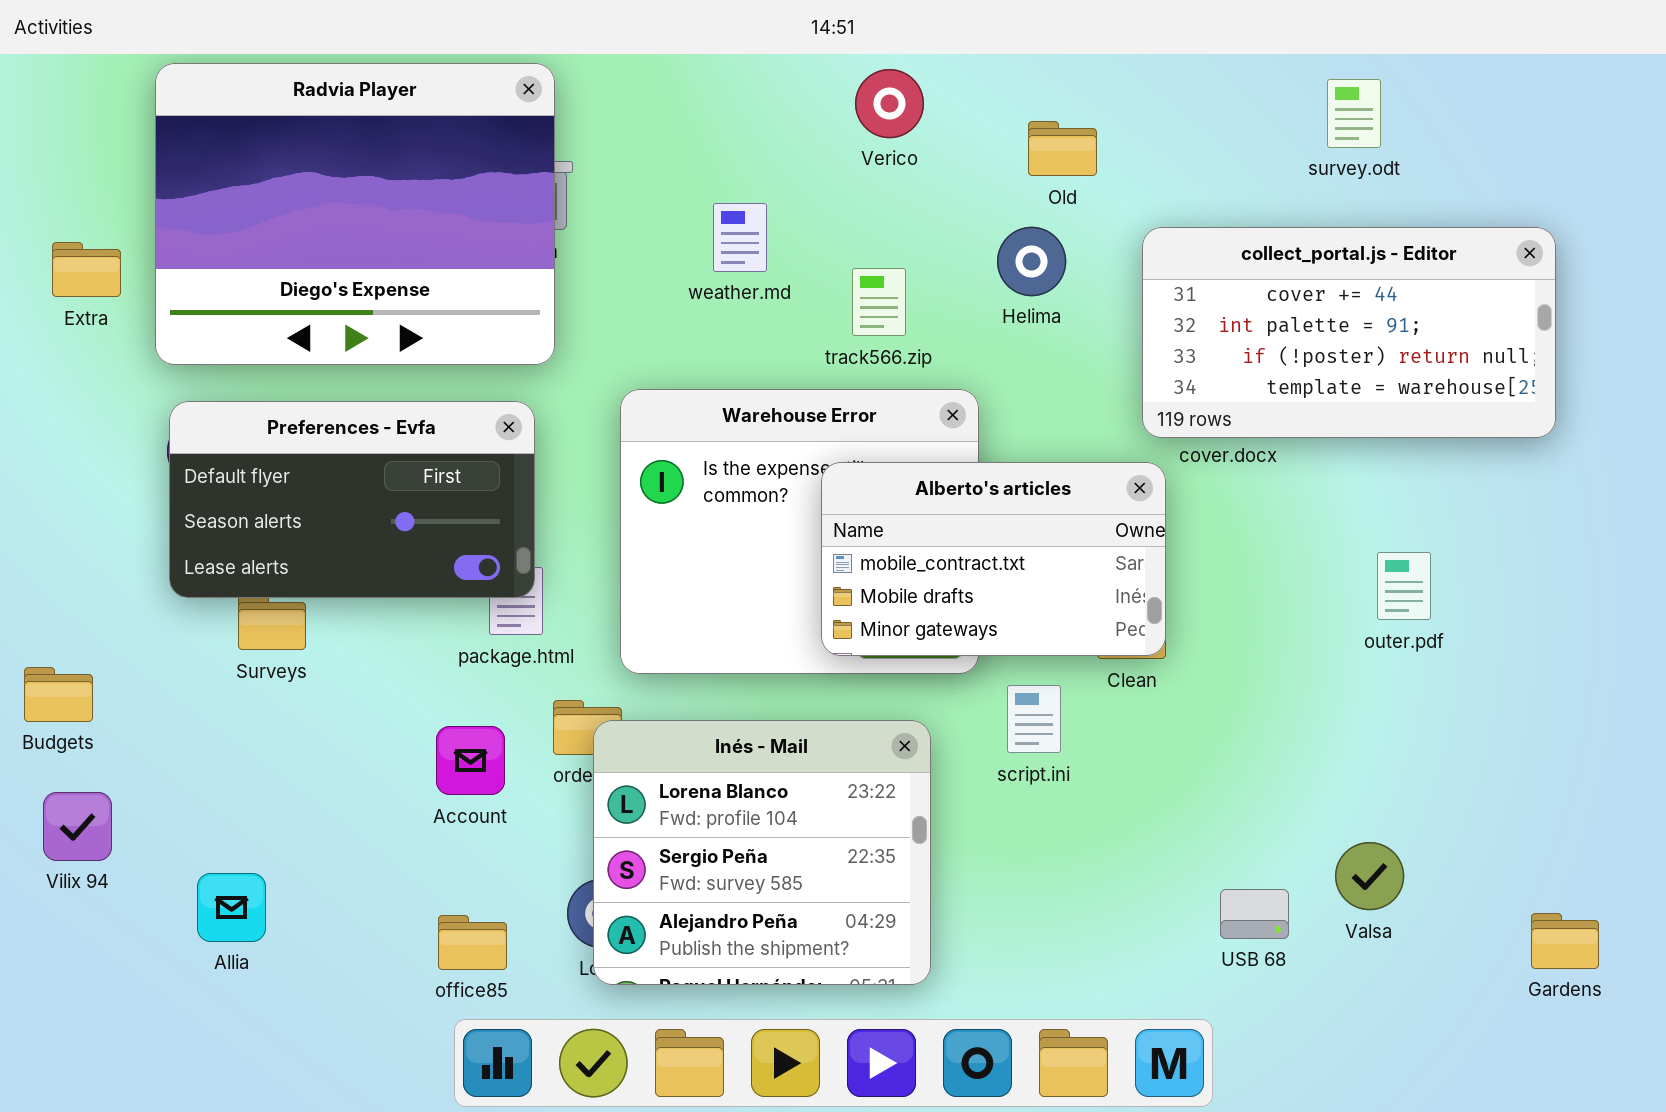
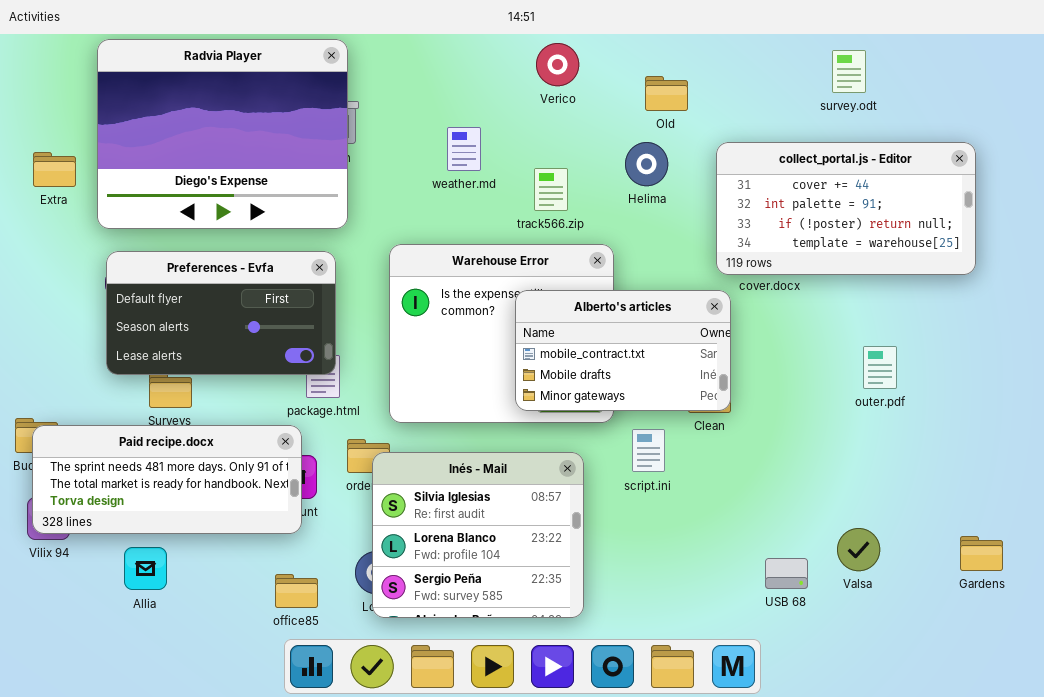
Paid recipe.docx: none -> [32,425,302,534], opened
Inés - Mail: [593,720,931,985] -> [372,452,584,618], scrolled up 1 row
Gardens: [1531,913,1599,969] -> [960,536,1003,571], moved

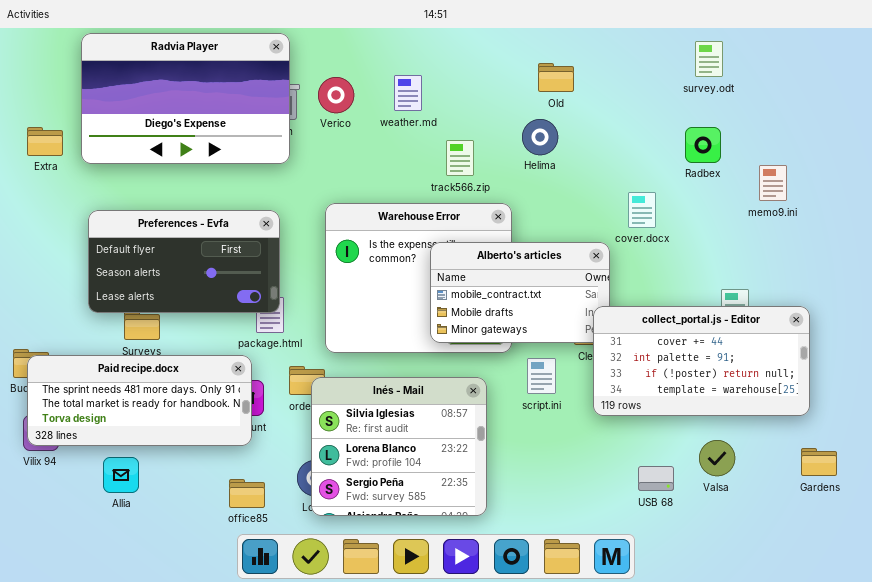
Radvia Player: [97,39,348,229] -> [81,33,290,164], resized
Verico: [536,43,579,86] -> [318,77,354,113], moved
weather.md: [447,127,481,171] -> [394,75,422,111], moved
collect_portal.js - Editor: [716,142,976,275] -> [593,306,810,416], moved

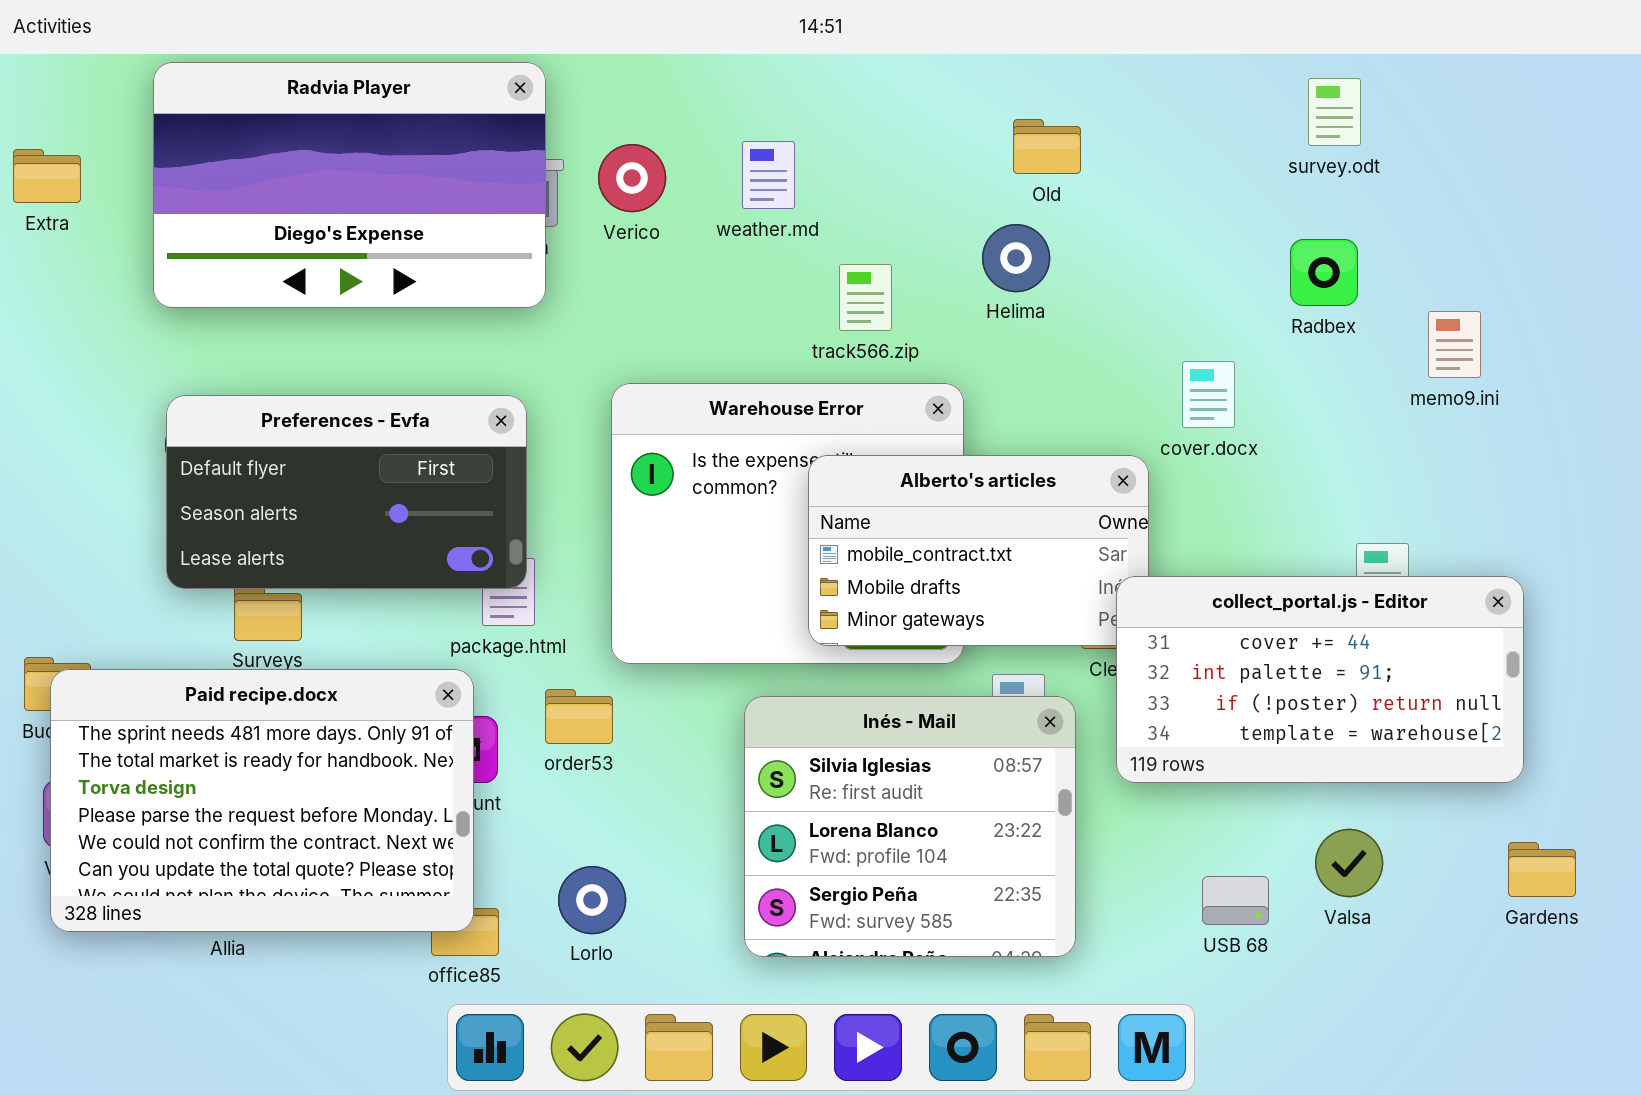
Extra: [27,127,63,156] -> [13,149,81,203], moved
Paid recipe.docx: [27,355,252,446] -> [50,669,474,932], resized
Inés - Mail: [311,377,487,516] -> [744,696,1076,957], moved

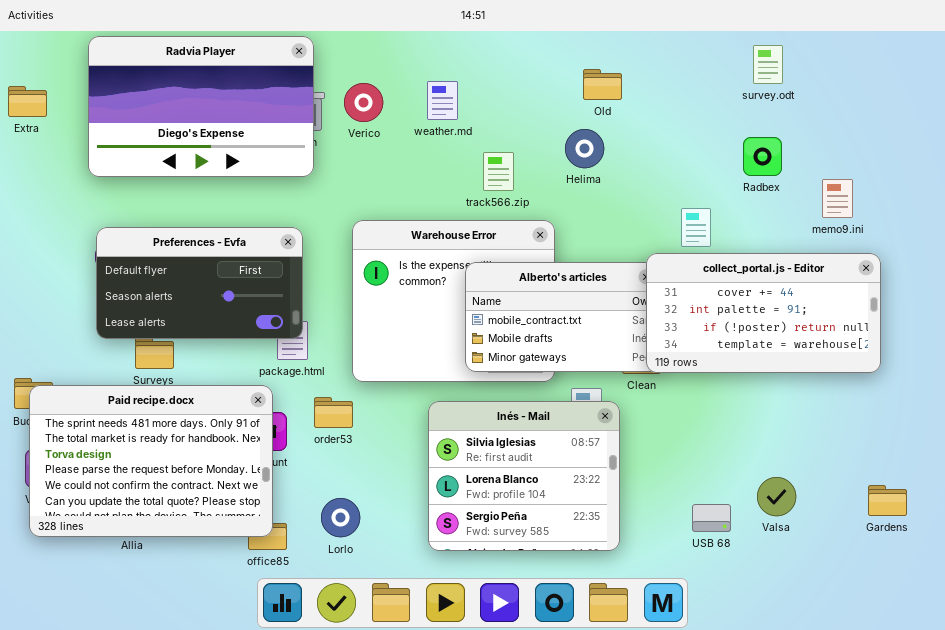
collect_portal.js - Editor: [1116,576,1524,783] -> [646,253,881,373], moved

